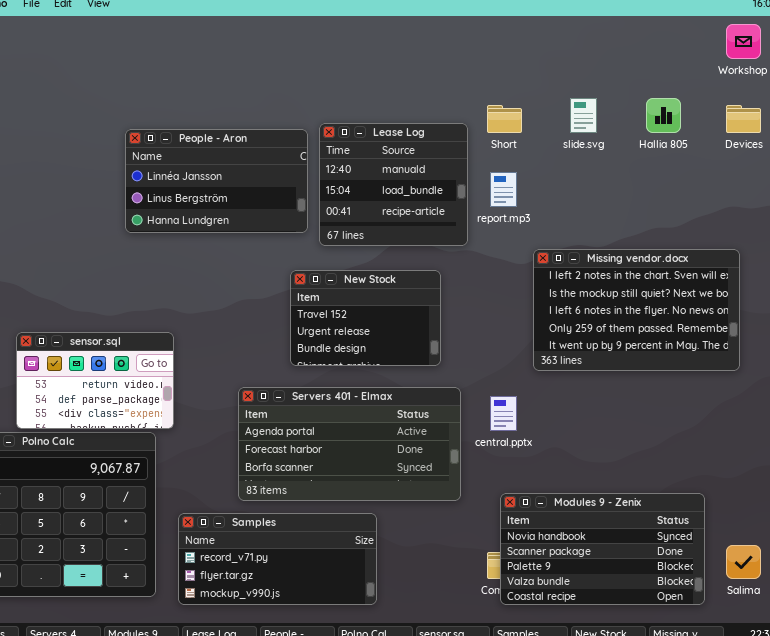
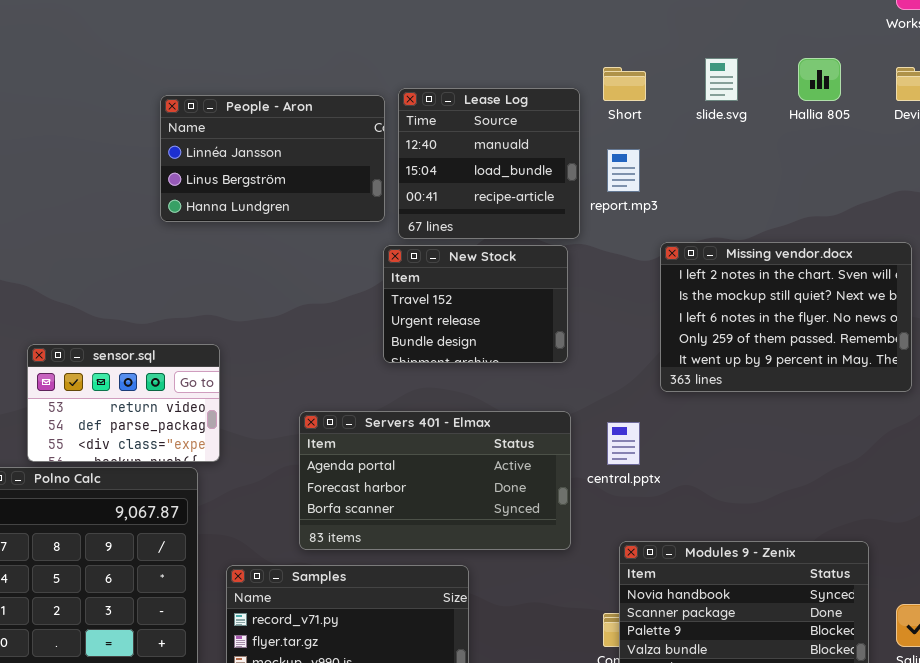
New Stock: [290,270,441,366] -> [383,245,568,363], moved

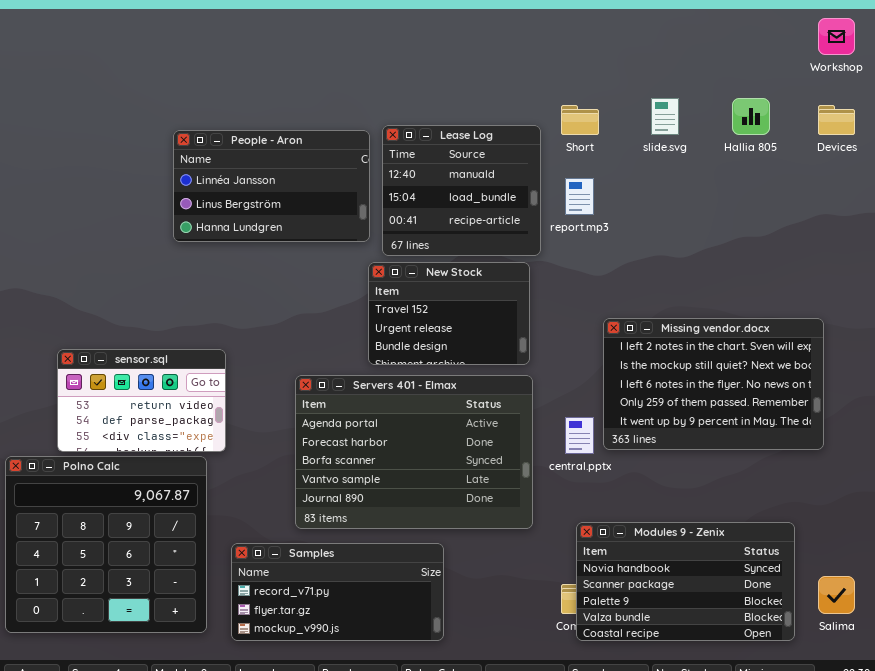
Missing vendor.docx: [660,242,912,392] -> [603,318,824,450], moved
Servers 401 - Elmax: [299,411,571,550] -> [295,375,533,529], resized

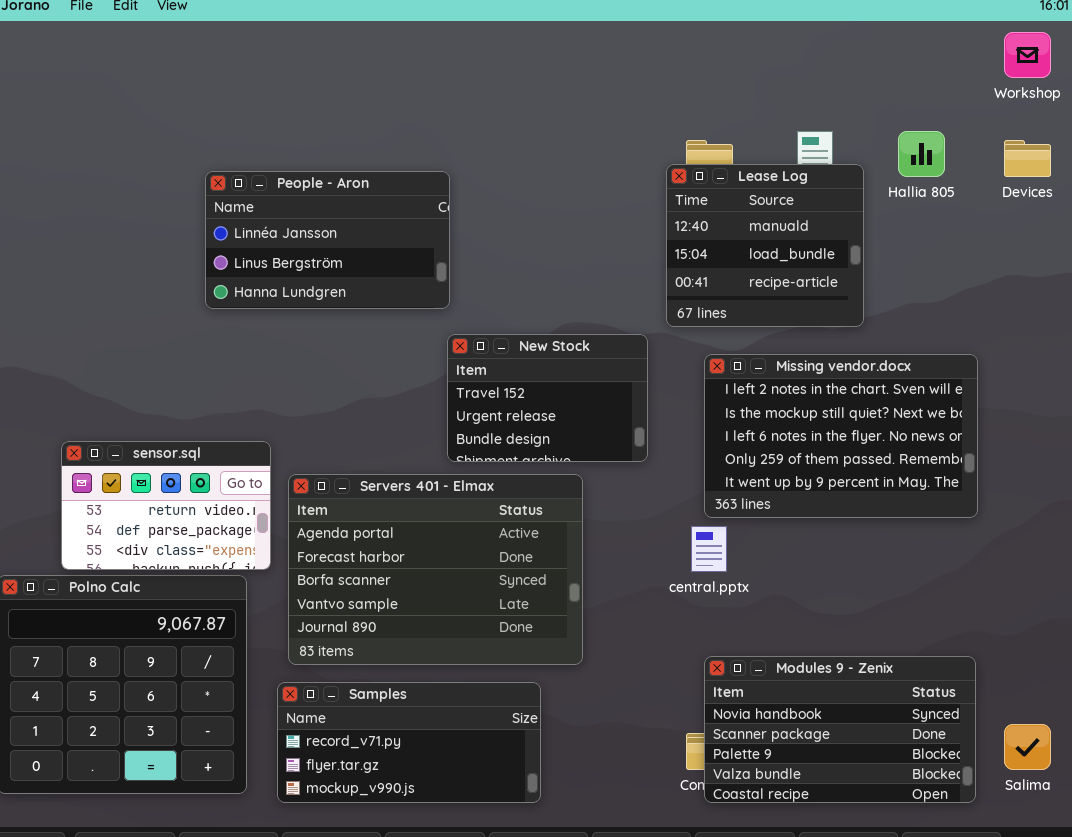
Lease Log: [382,125,541,256] -> [666,164,864,327], moved
Missing vendor.docx: [603,318,824,450] -> [704,354,978,518], moved
Servers 401 - Elmax: [295,375,533,529] -> [288,474,583,665], moved

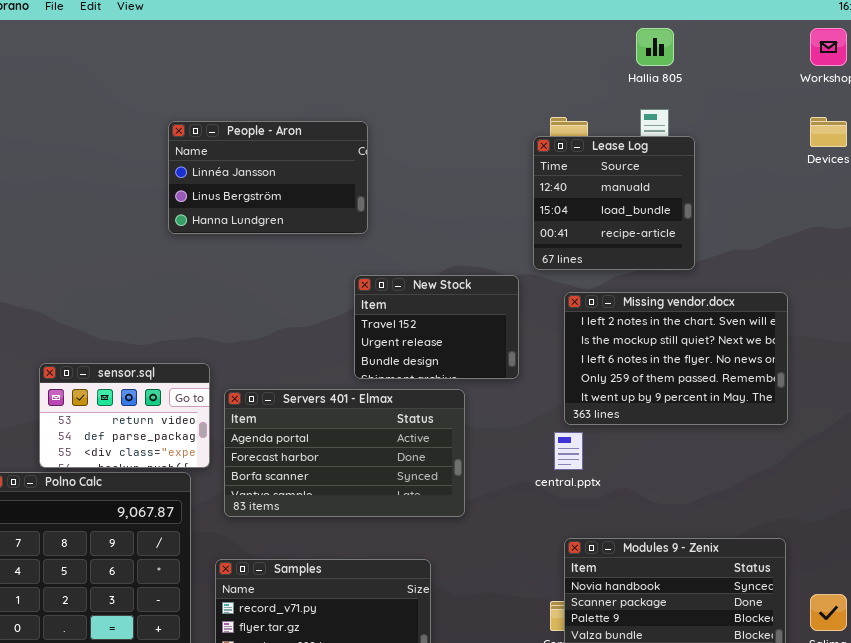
Hallia 805: [898,131,945,177] -> [636,28,674,66], moved
People - Aron: [205,171,450,309] -> [168,121,368,234], moved
Servers 401 - Elmax: [288,474,583,665] -> [224,389,465,517], resized

